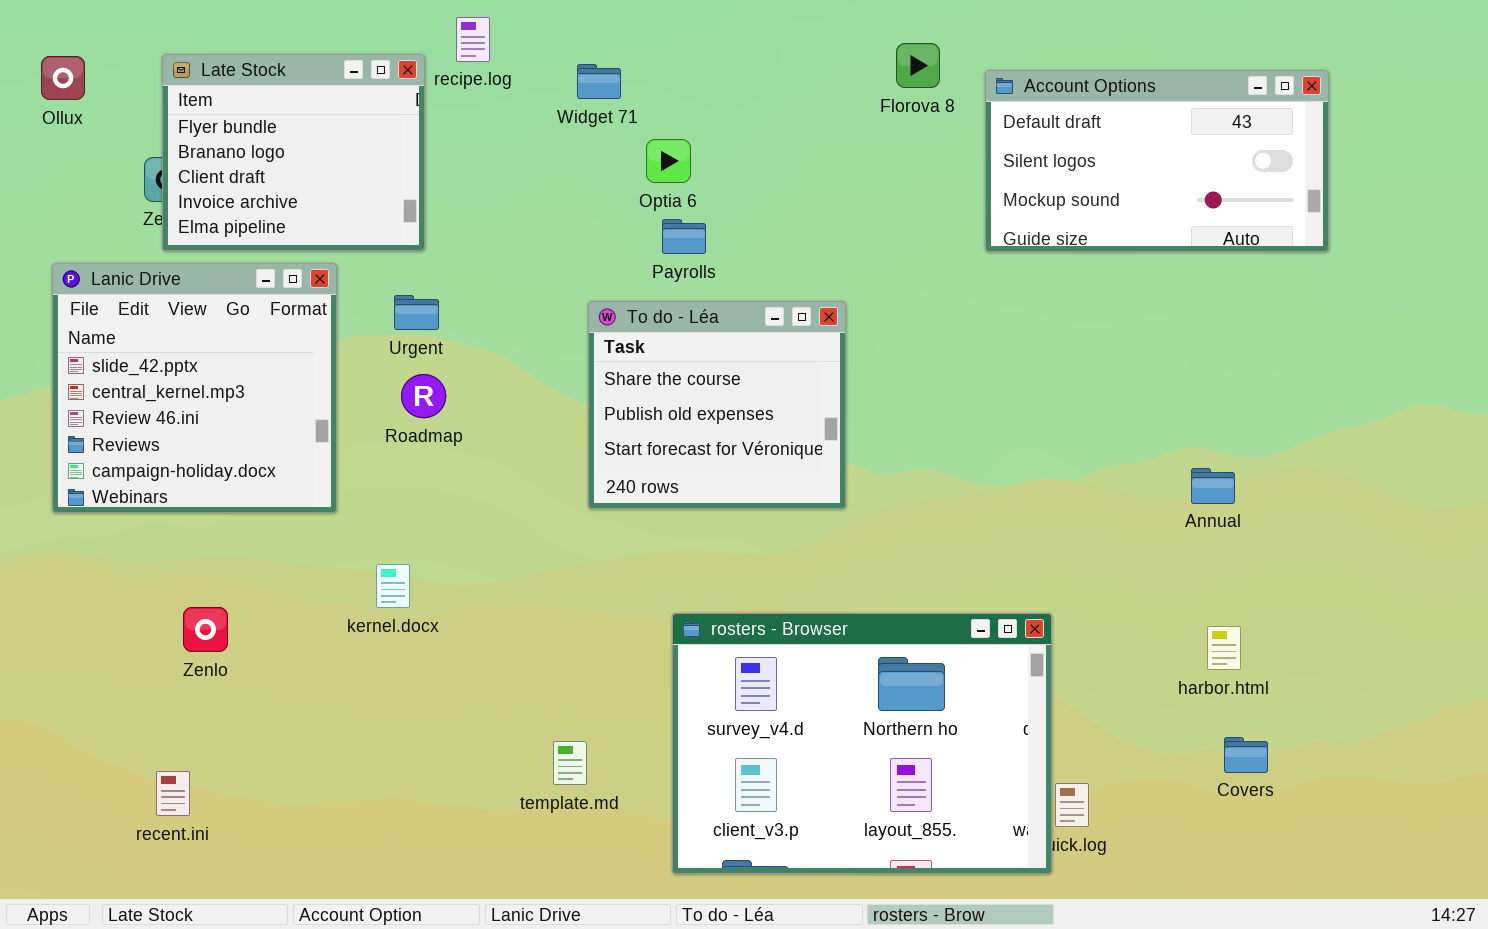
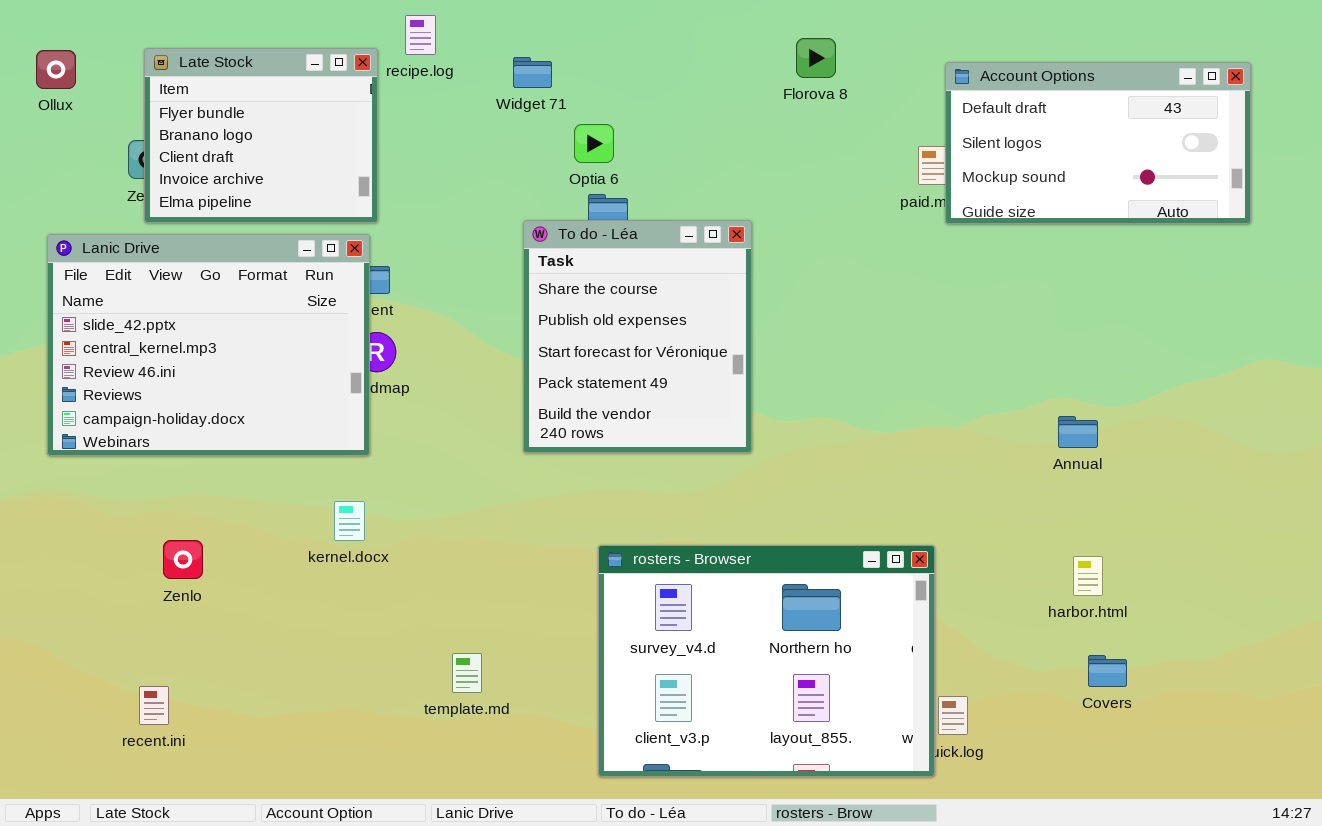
Account Options: [985,70,1329,252] -> [945,62,1251,224], moved
Lanic Drive: [52,263,337,513] -> [47,234,370,456], resized
To do - Léa: [588,301,846,509] -> [523,220,752,453], resized
template.md: [553,741,587,785] -> [452,653,482,693], moved

